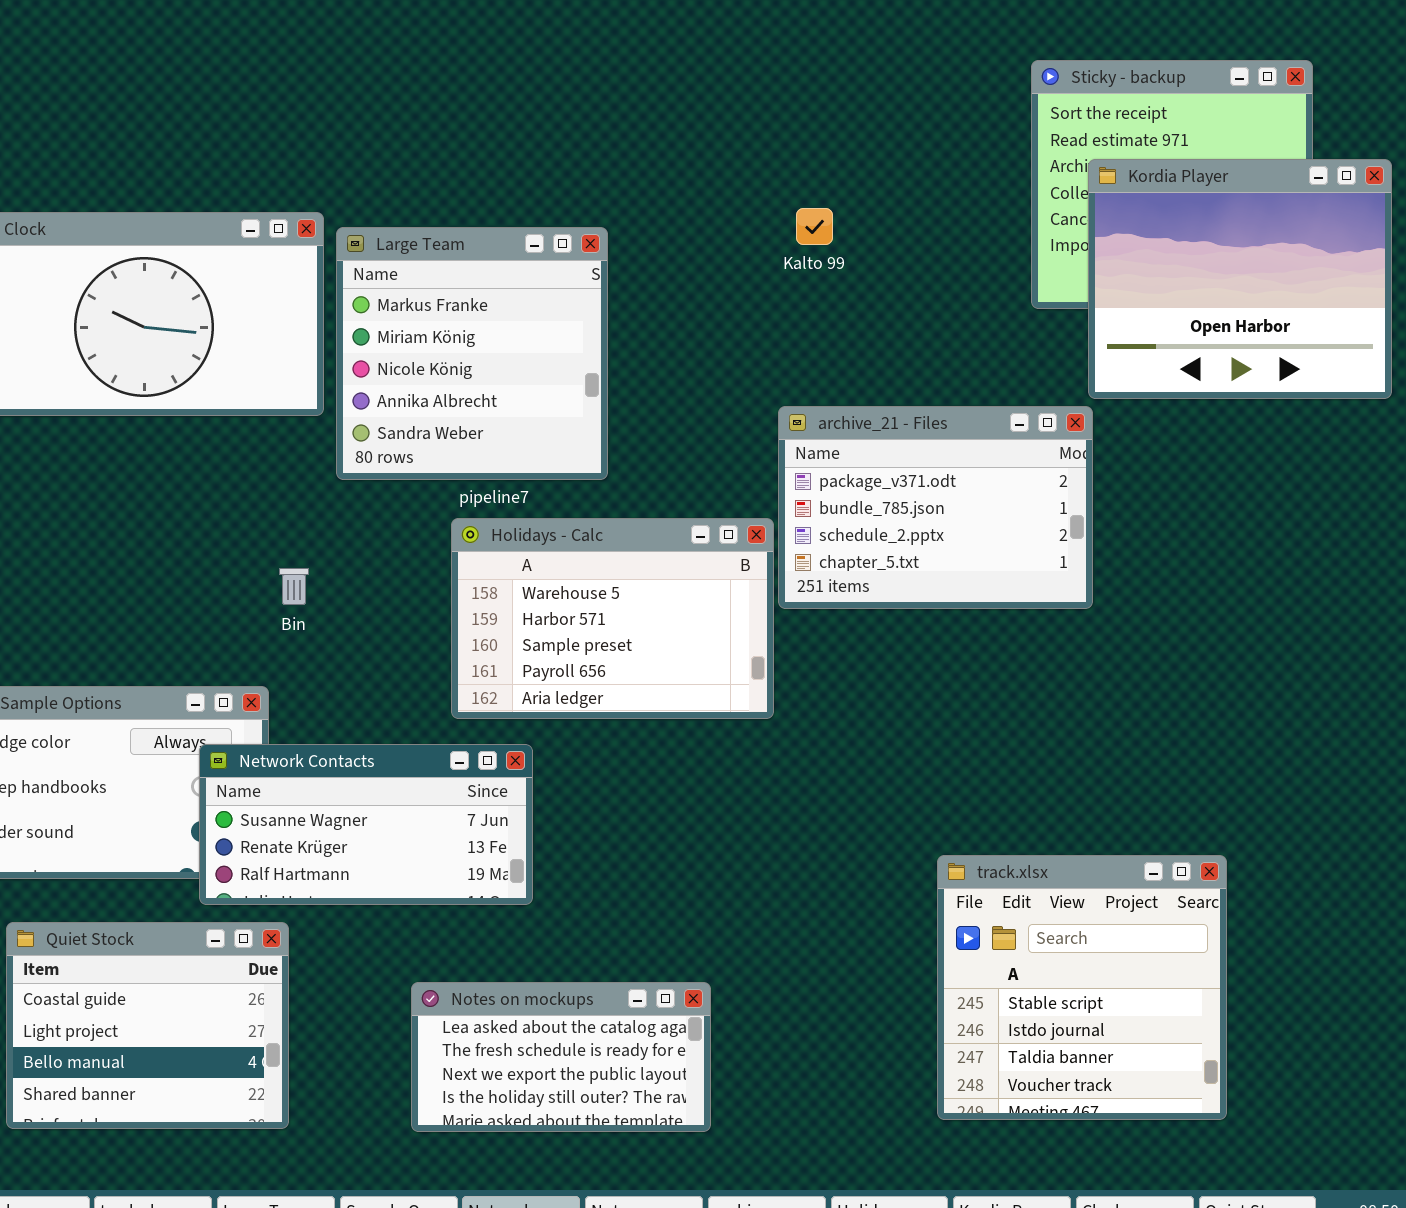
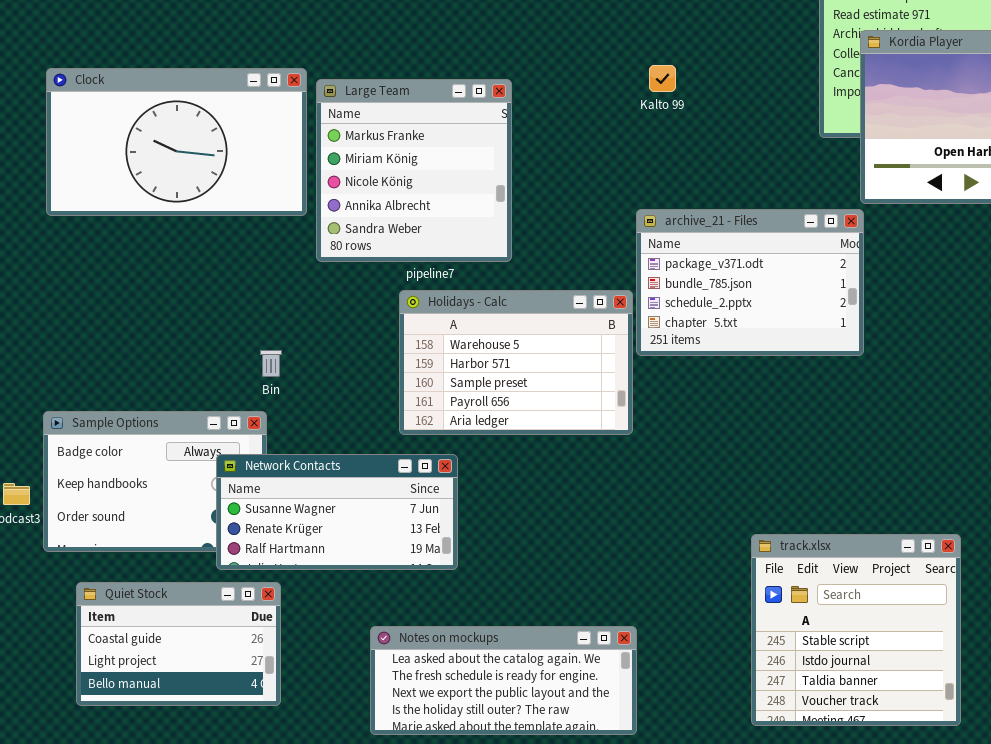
Bin: [279,568,309,605] -> [260,350,282,377], moved
Quiet Stock: [6,922,289,1129] -> [76,582,281,706], resized
Notes on mockups: [411,982,711,1132] -> [370,626,637,735], resized

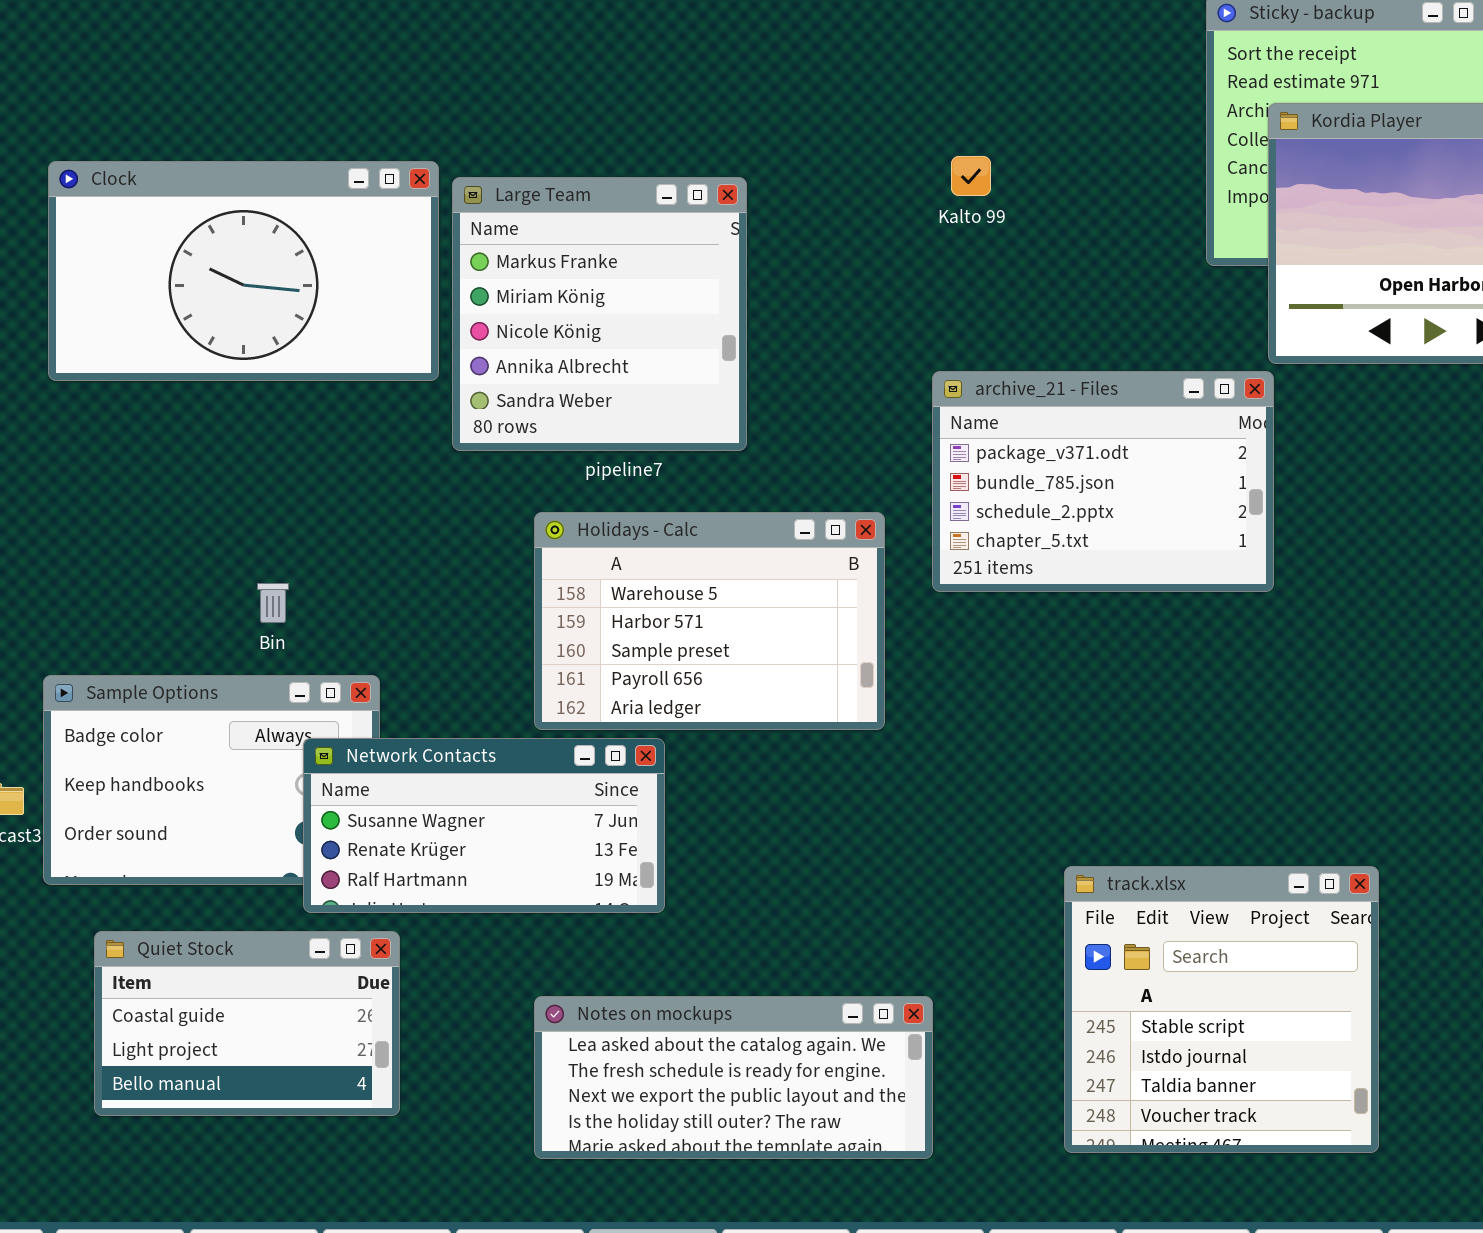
Holidays - Calc: [399,290,633,435] -> [534,512,885,730], moved
Bin: [260,350,282,377] -> [257,583,289,623], moved
track.xlsx: [751,534,961,726] -> [1064,866,1379,1153], moved

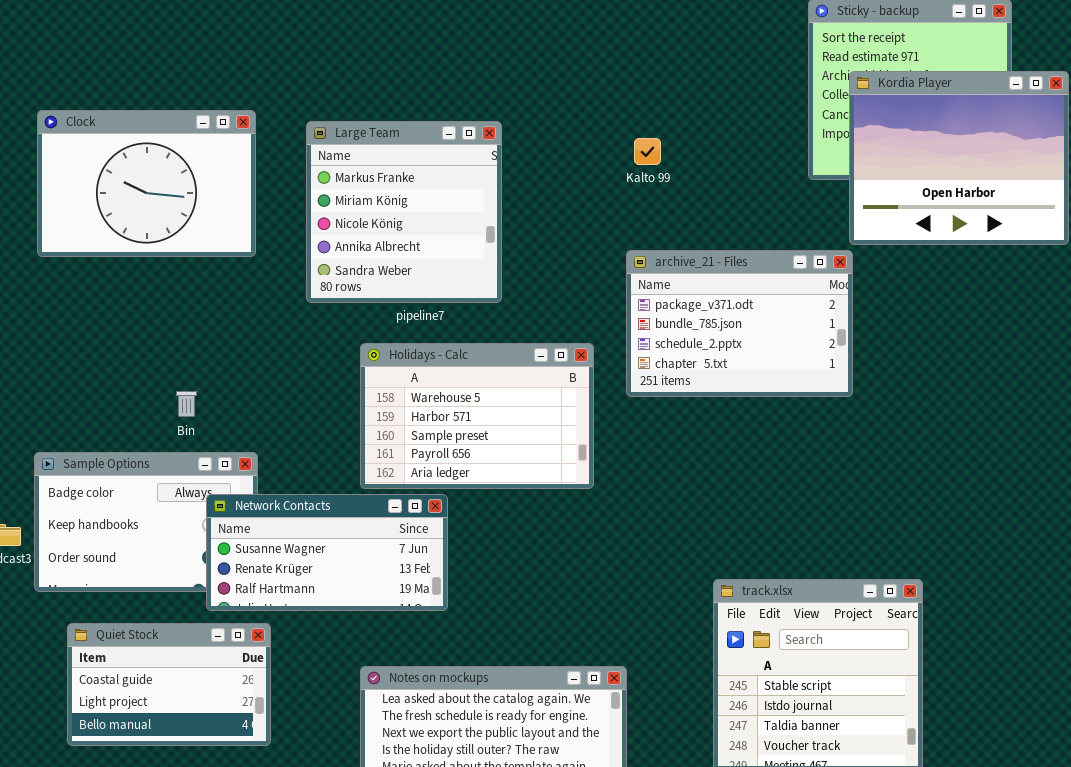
Kalto 99: [951,156,991,196] -> [634,138,661,165], moved
Clock: [48,161,439,381] -> [37,110,256,257], resized

